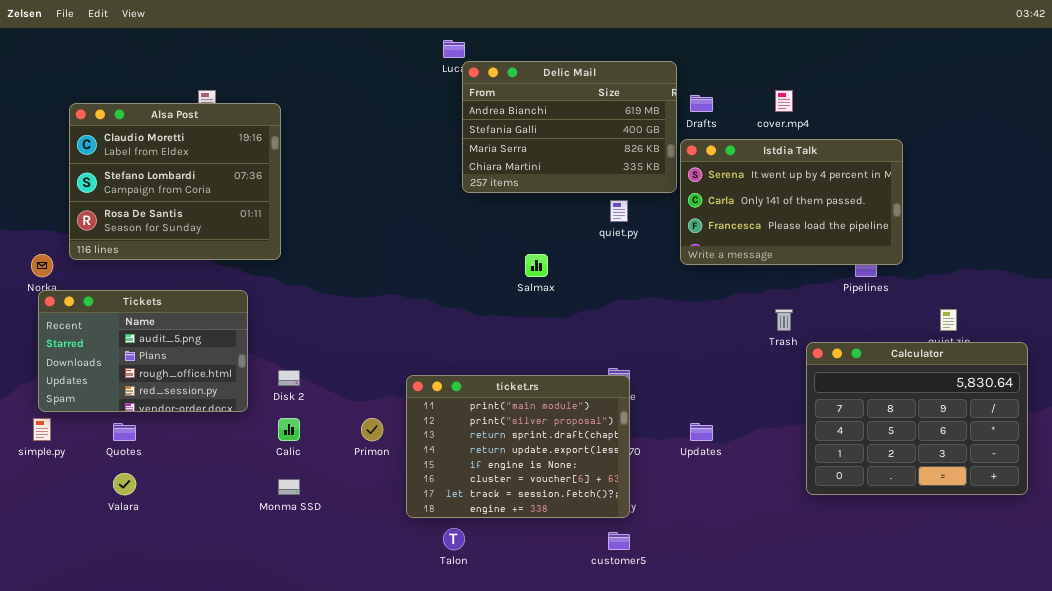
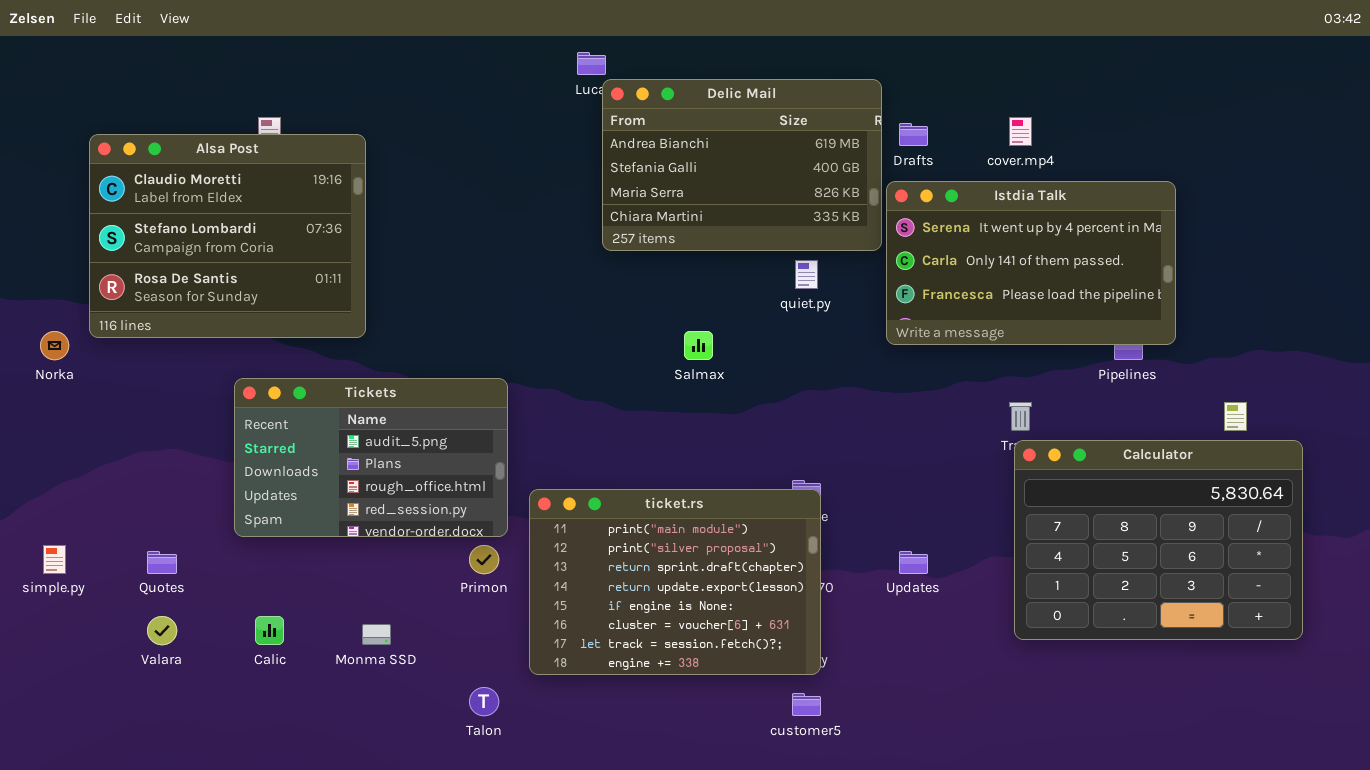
Tickets: [38,290,248,412] -> [234,378,508,537], moved
Calculator: [806,342,1028,495] -> [1014,440,1303,640], moved
Calic: [278,418,300,441] -> [255,616,284,645], moved
Talon: [443,528,465,550] -> [469,687,499,716], moved

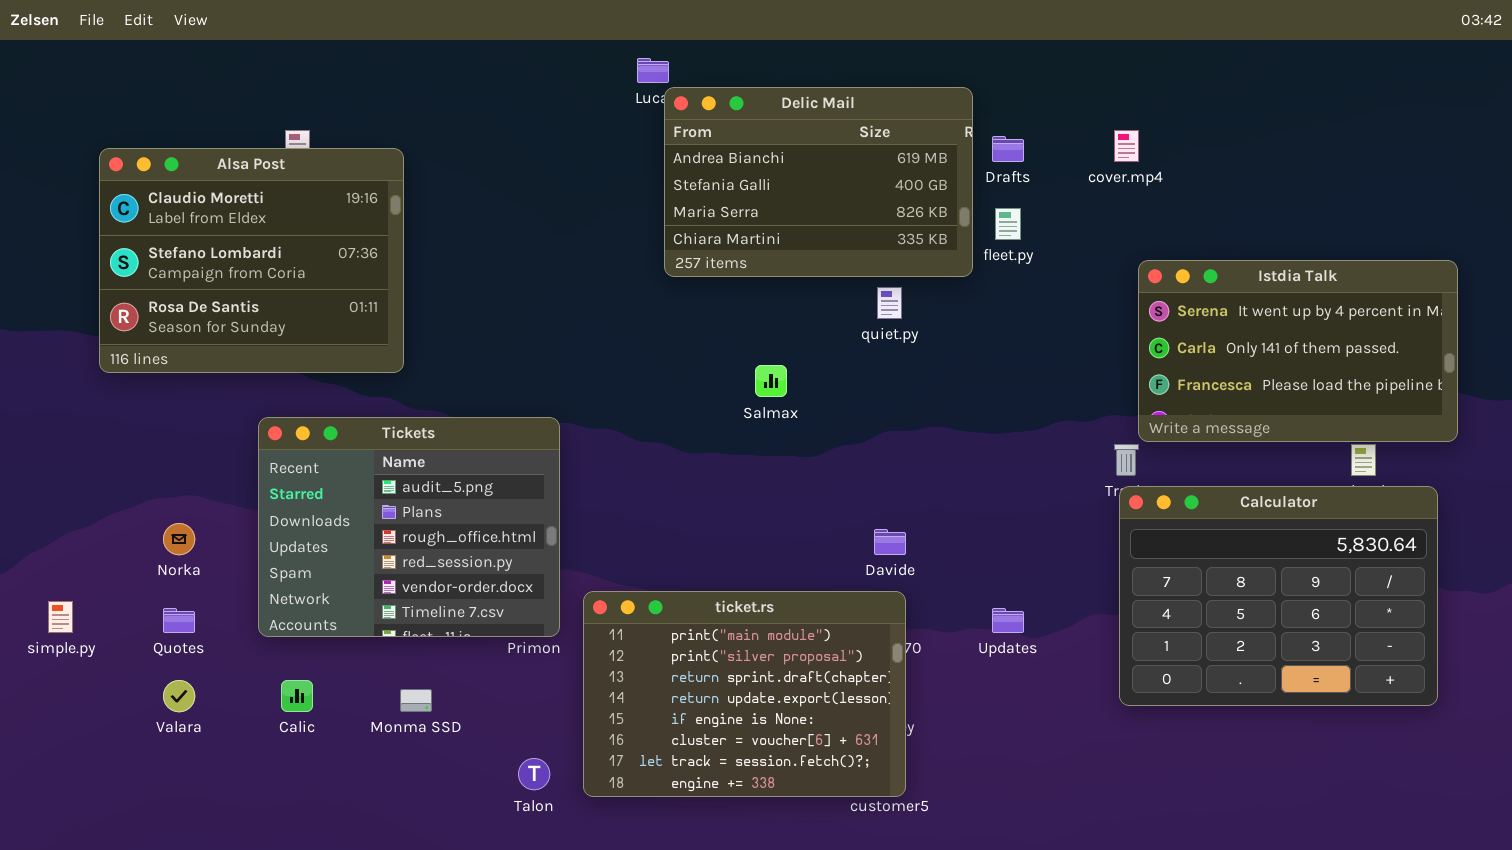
Istdia Talk: [886,181,1176,345] -> [1138,260,1458,442], moved
Norka: [40,331,69,360] -> [163,523,195,555], moved
Tickets: [234,378,508,537] -> [258,417,560,637], resized
ticket.rs: [529,489,821,675] -> [583,591,906,797], moved

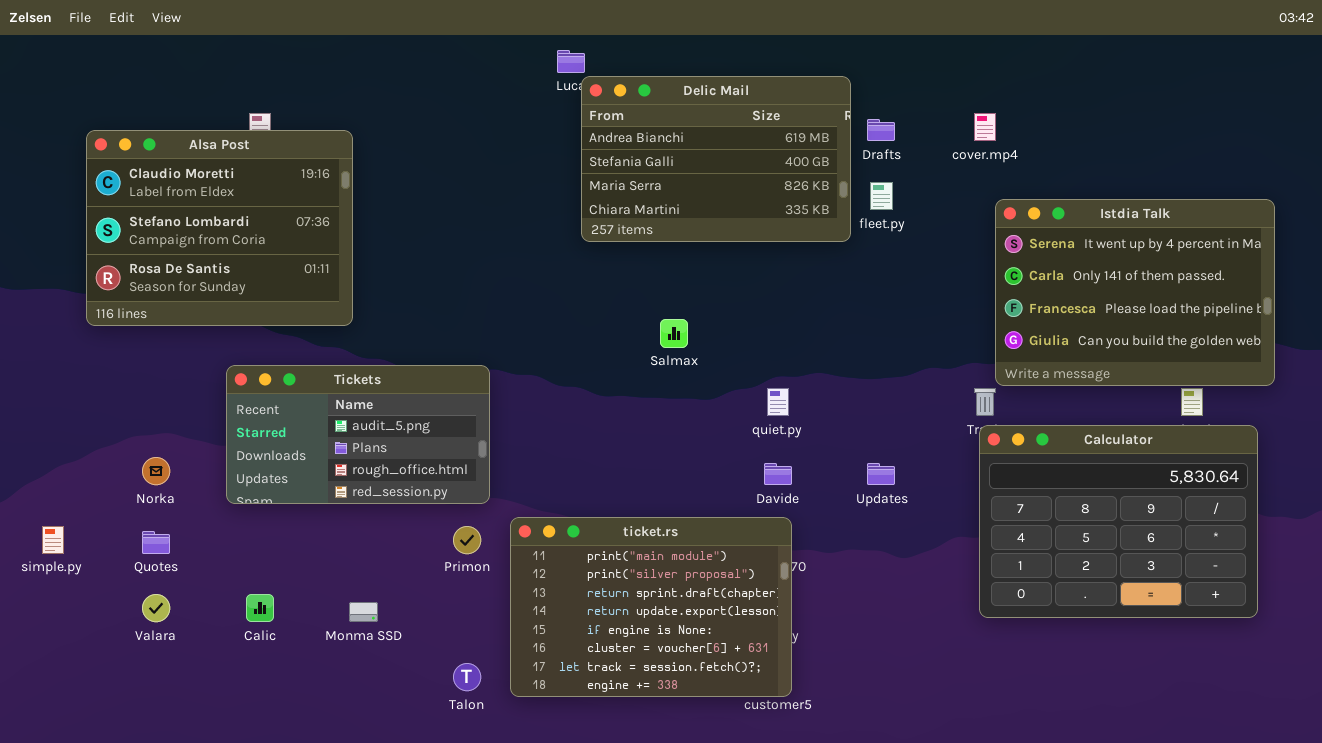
Istdia Talk: [1138,260,1458,442] -> [995,199,1275,386], resized
quiet.py: [877,287,902,319] -> [767,388,789,416], moved
Tickets: [258,417,560,637] -> [226,365,490,504], resized
Updates: [992,608,1024,633] -> [867,463,895,485], moved

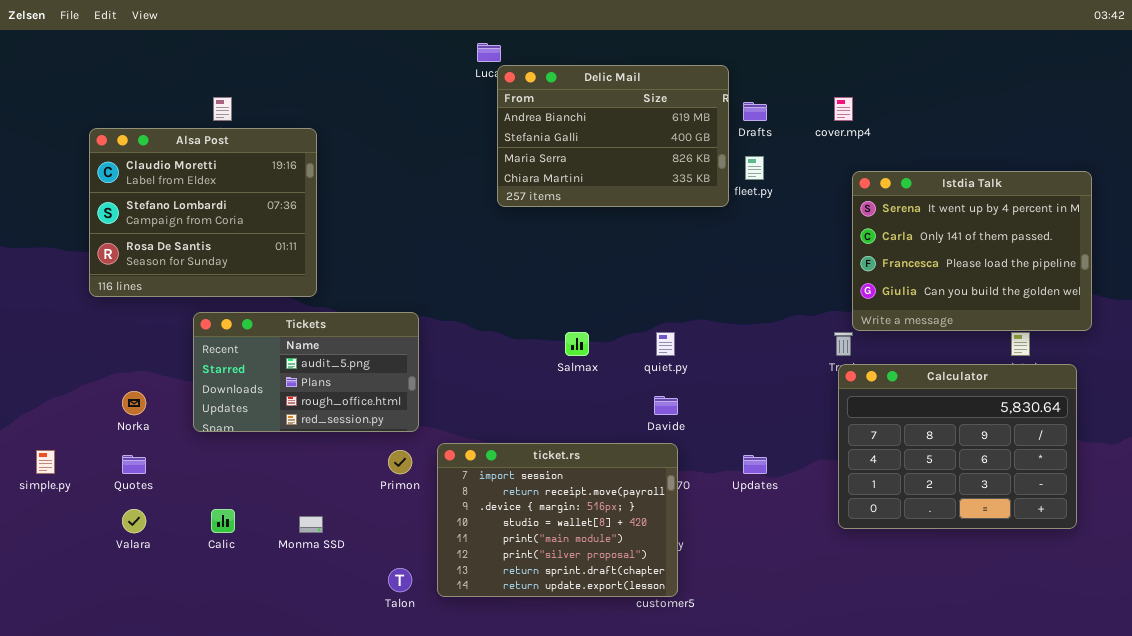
Alsa Post: [86,130,353,326] -> [89,128,317,297], moved
Salmax: [660,319,688,348] -> [565,332,589,356], moved
Updates: [867,463,895,485] -> [743,455,767,474], moved
ticket.rs: [510,517,792,697] -> [437,443,678,597], scrolled up 4 rows

